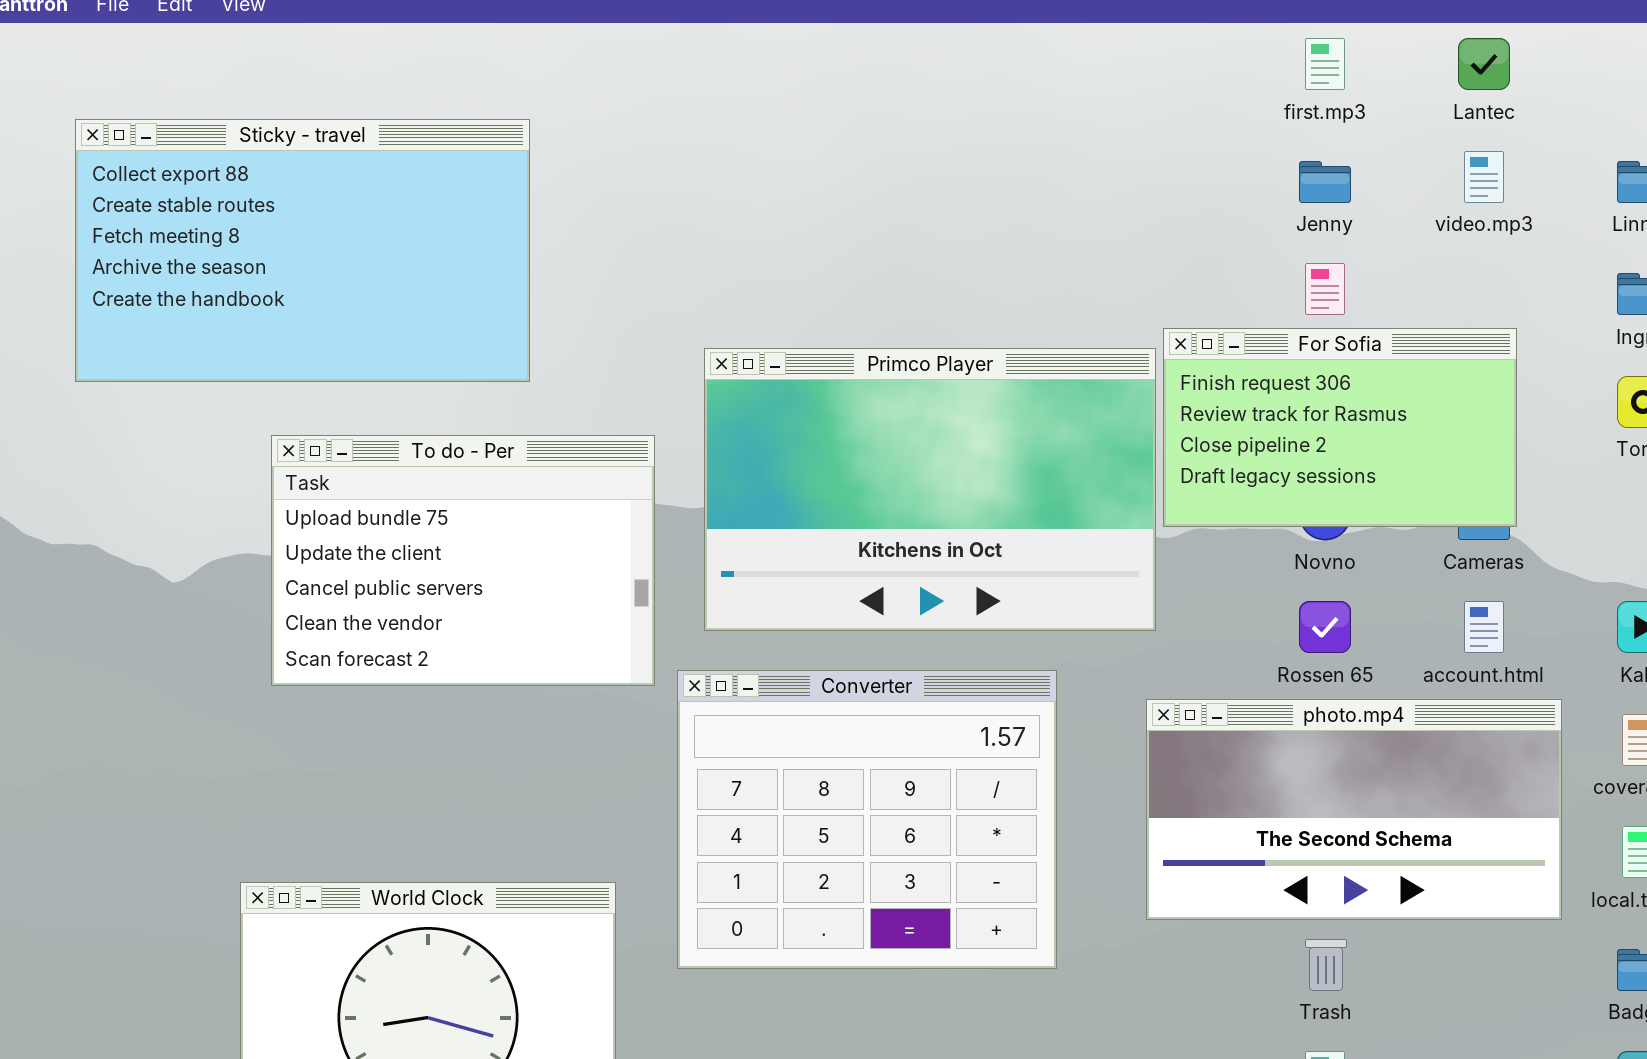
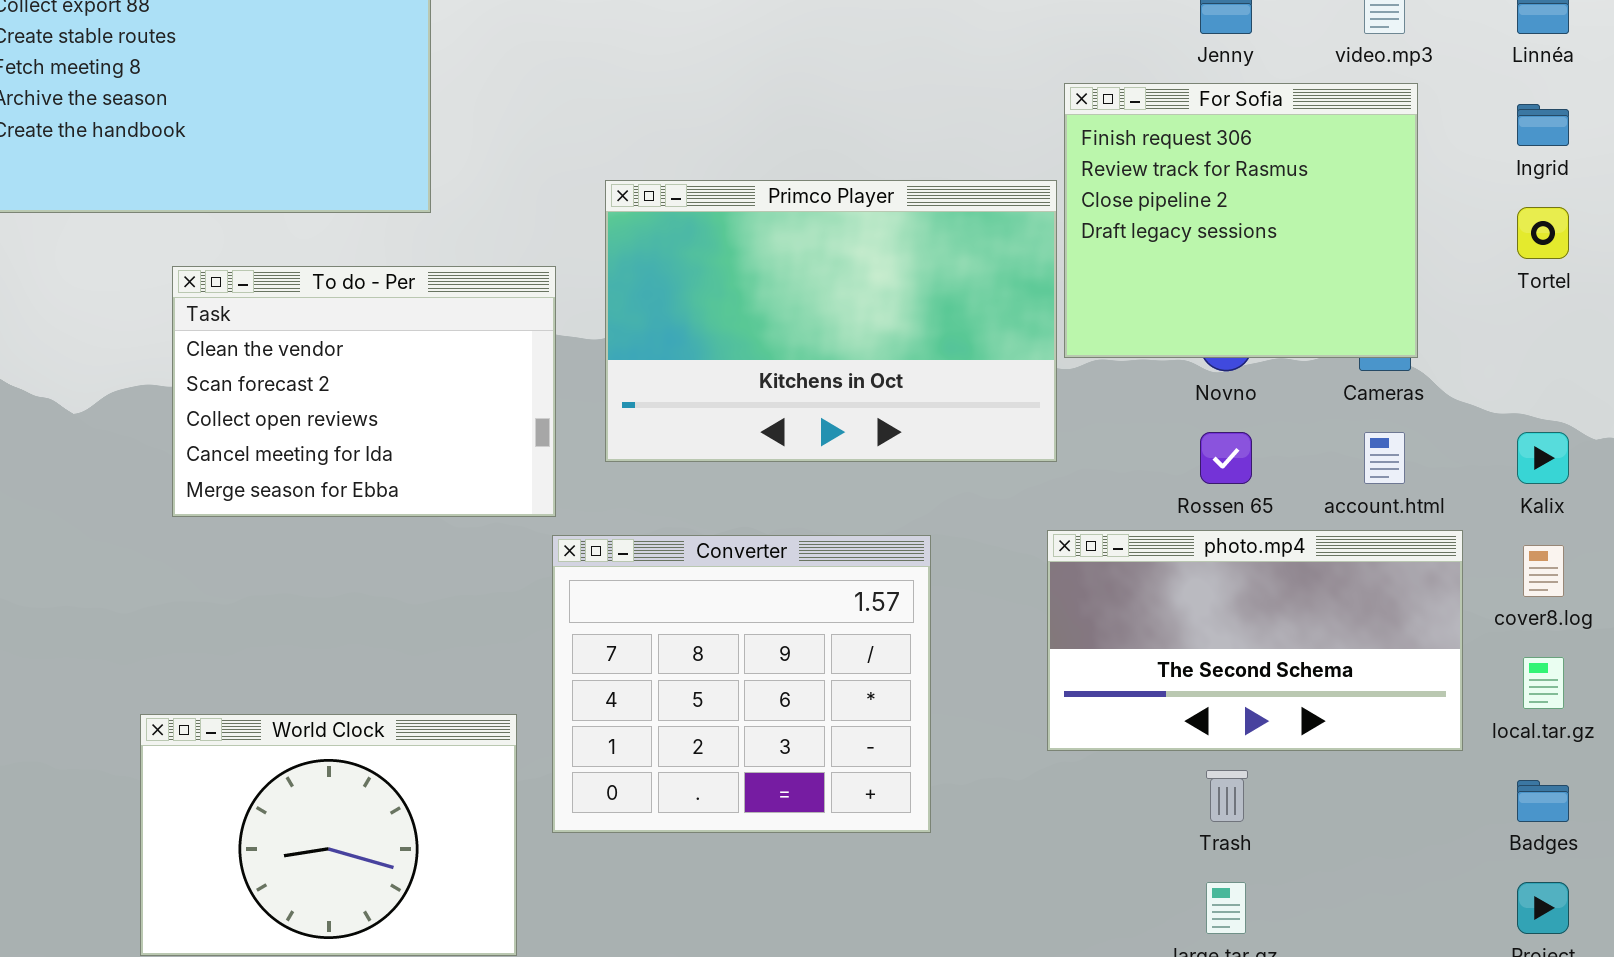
For Sofia: [1163,328,1517,527] -> [1064,83,1418,358], resized
To do - Per: [271,435,655,686] -> [172,266,556,517], scrolled down 3 rows
Converter: [677,670,1057,969] -> [552,535,931,833], moved

